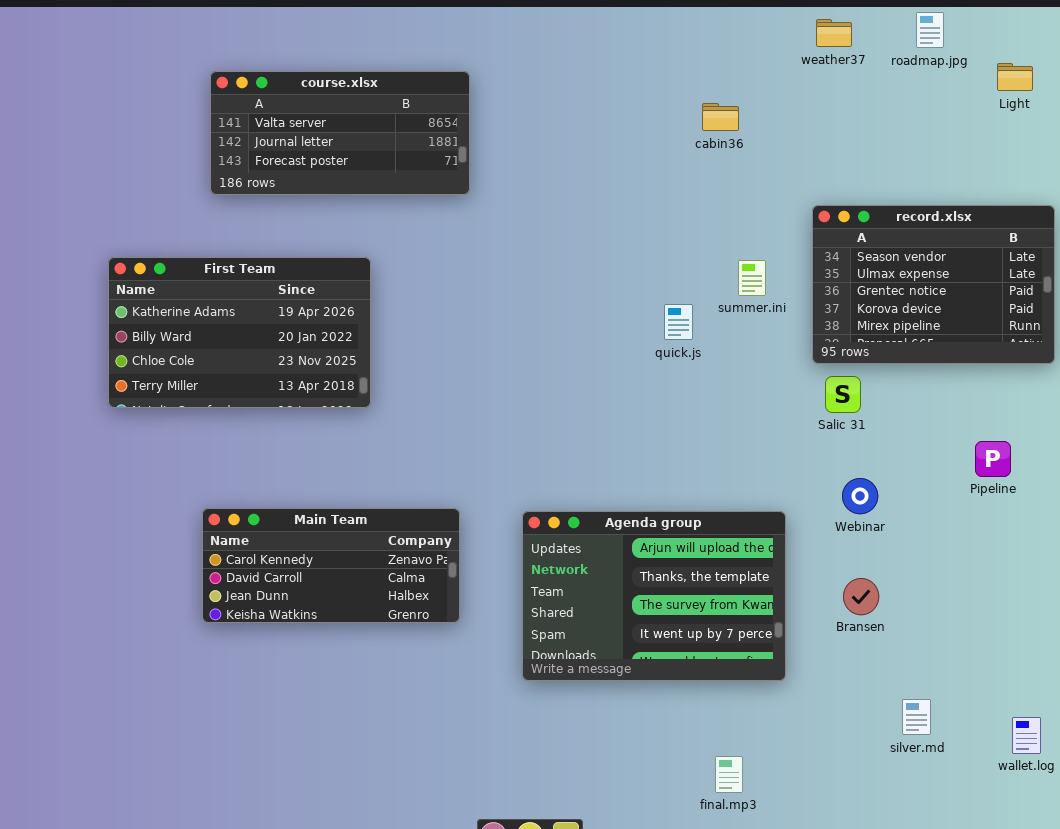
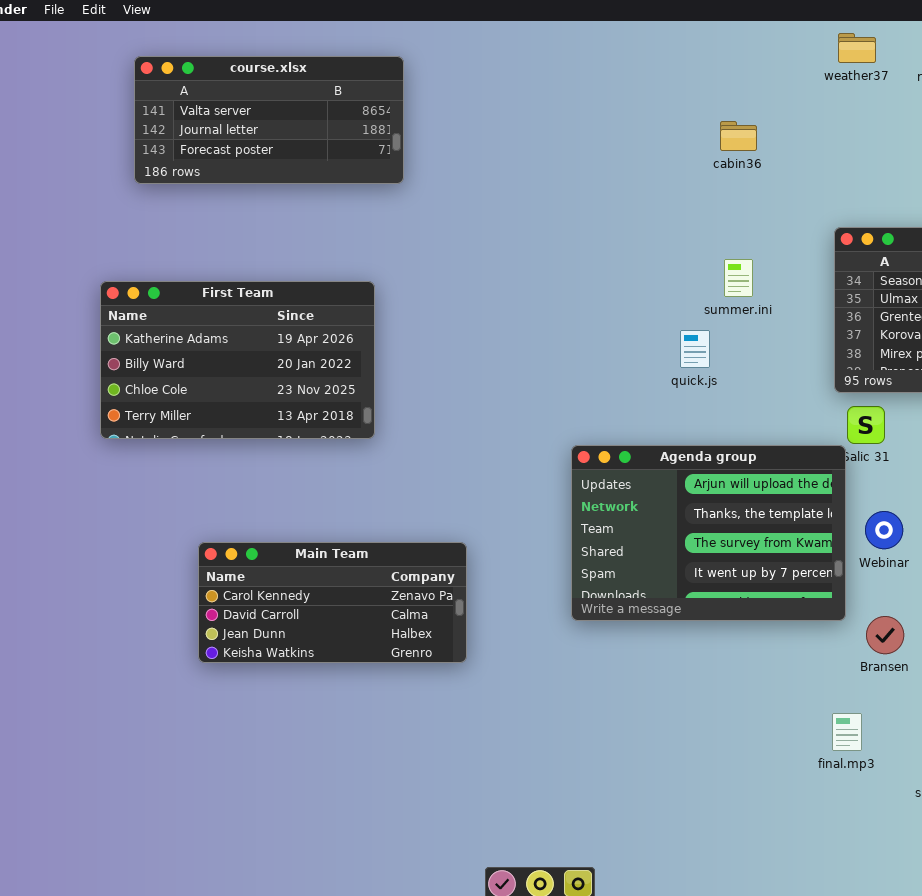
course.xlsx: [210,71,470,195] -> [134,56,404,184], moved
summer.ini: [738,260,766,296] -> [724,259,753,297], moved
Agenda group: [522,511,786,681] -> [571,445,846,621], moved
final.mp3: [715,756,743,793] -> [832,713,862,751], moved

